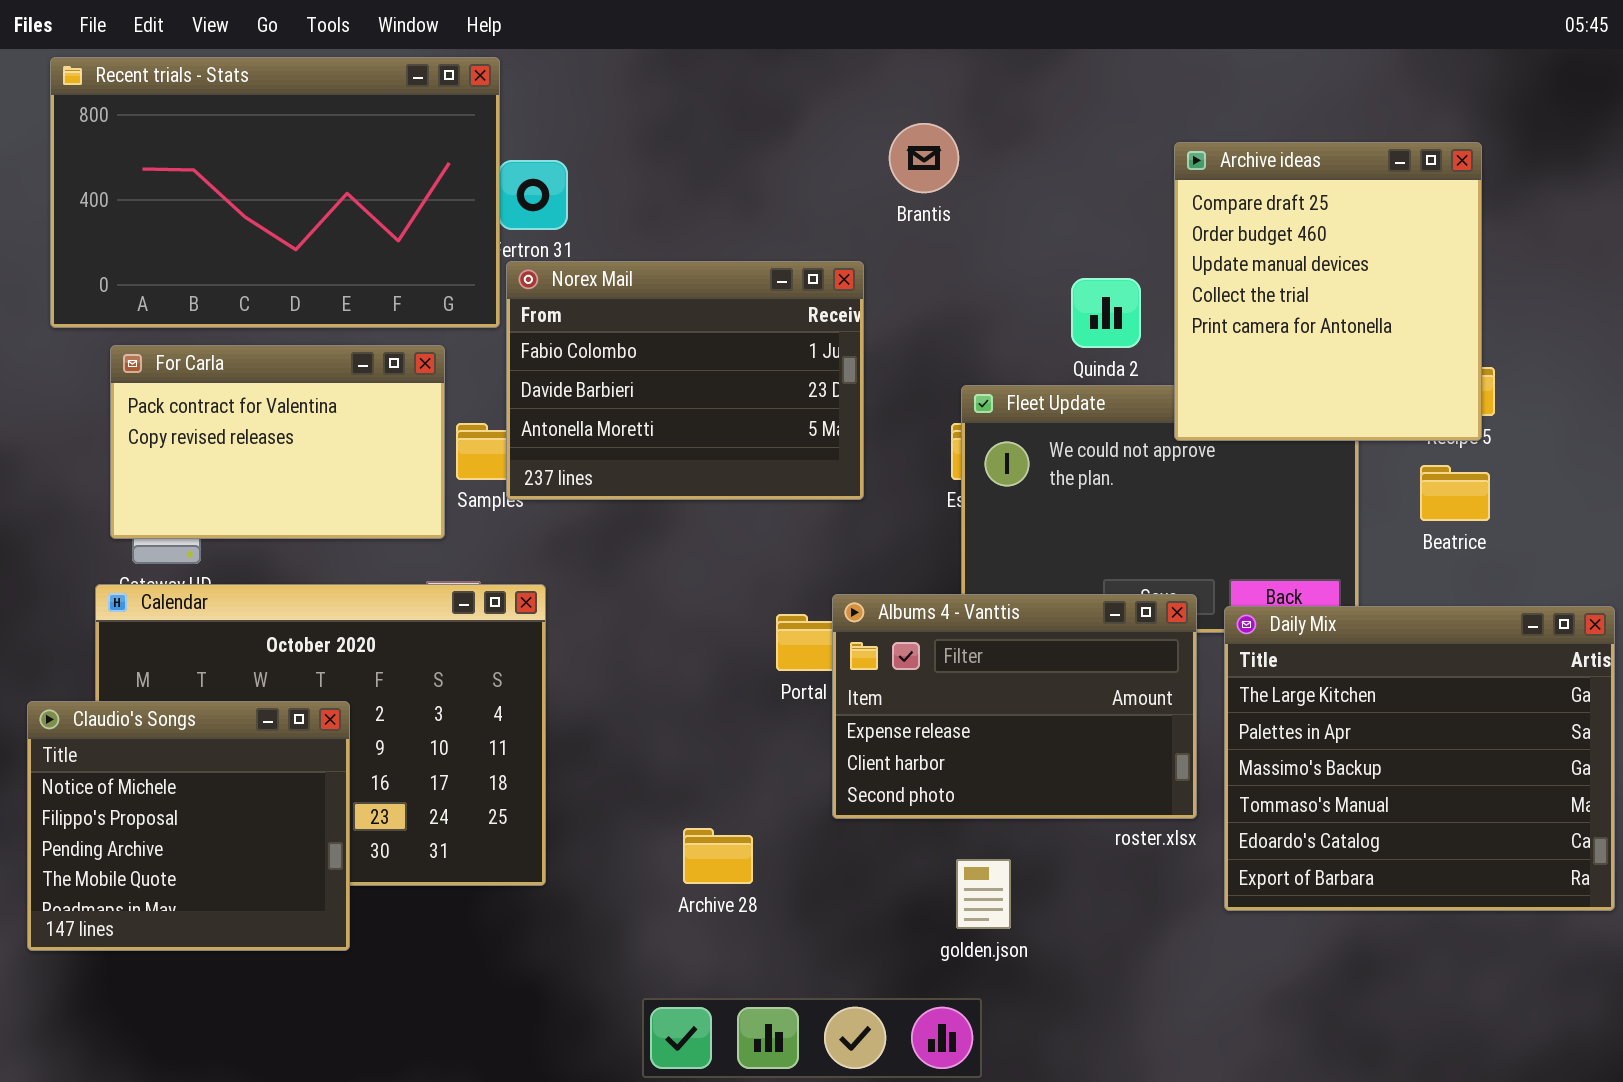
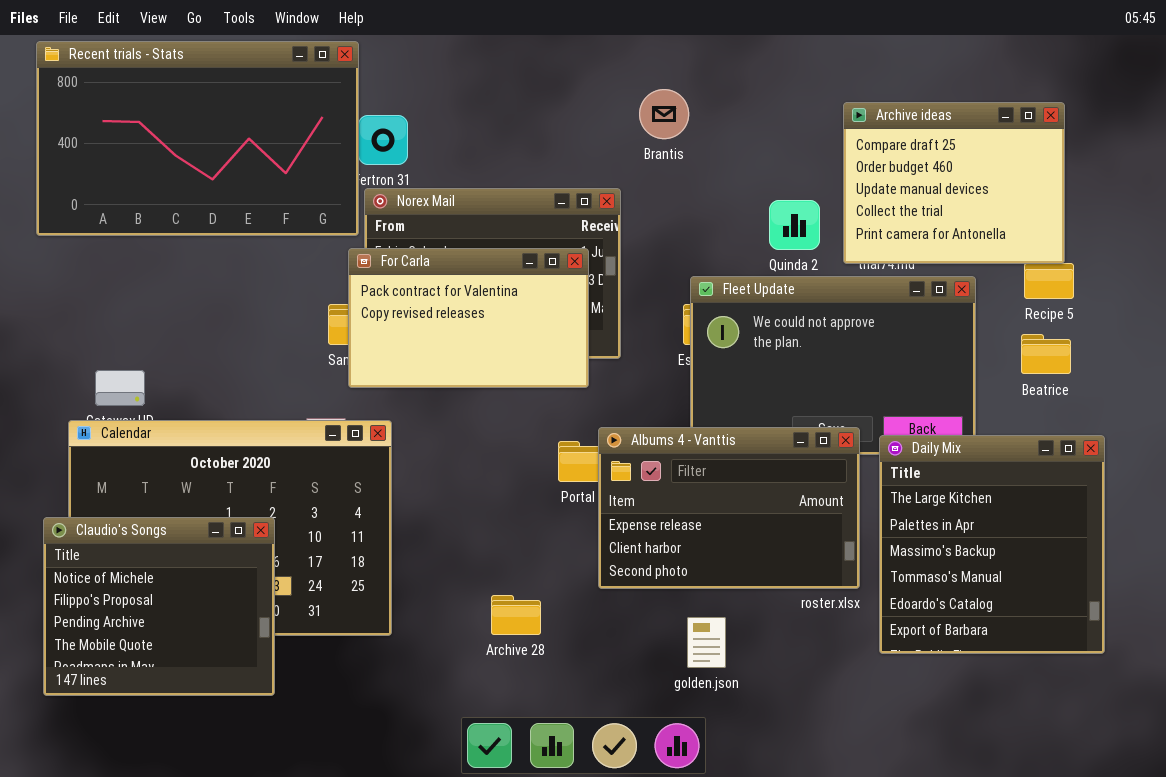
Archive ideas: [1174,142,1482,441] -> [843,102,1065,264], resized
For Carla: [110,345,445,539] -> [348,248,589,388], moved
Daily Mix: [1224,606,1615,911] -> [879,435,1105,654], resized
Claudio's Songs: [27,701,350,951] -> [43,517,275,696], moved

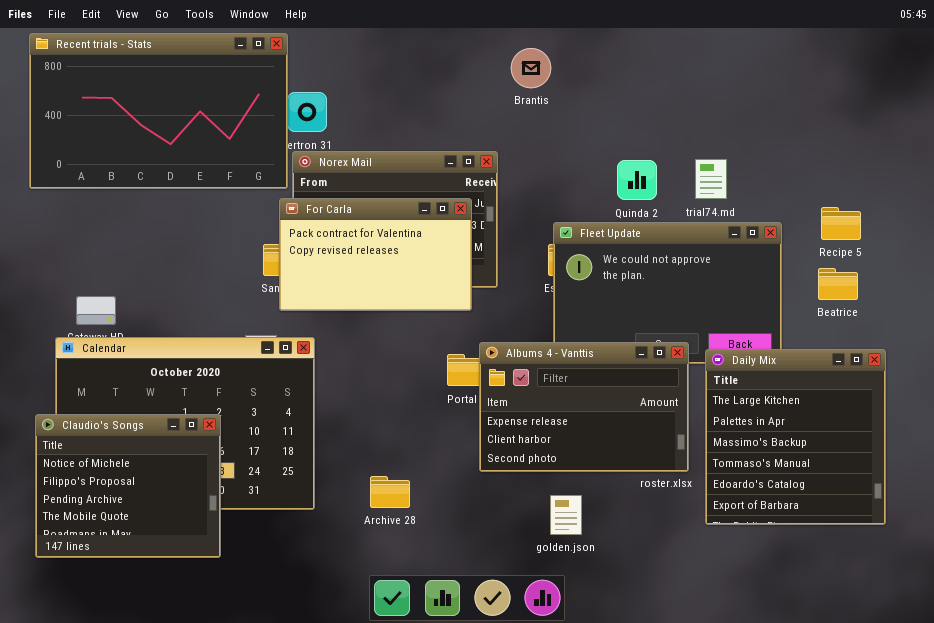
Brantis: [639,89,689,139] -> [511,48,551,88], moved
Archive ideas: [843,102,1065,264] -> none, closed
Archive 28: [491,595,541,635] -> [370,476,410,508], moved

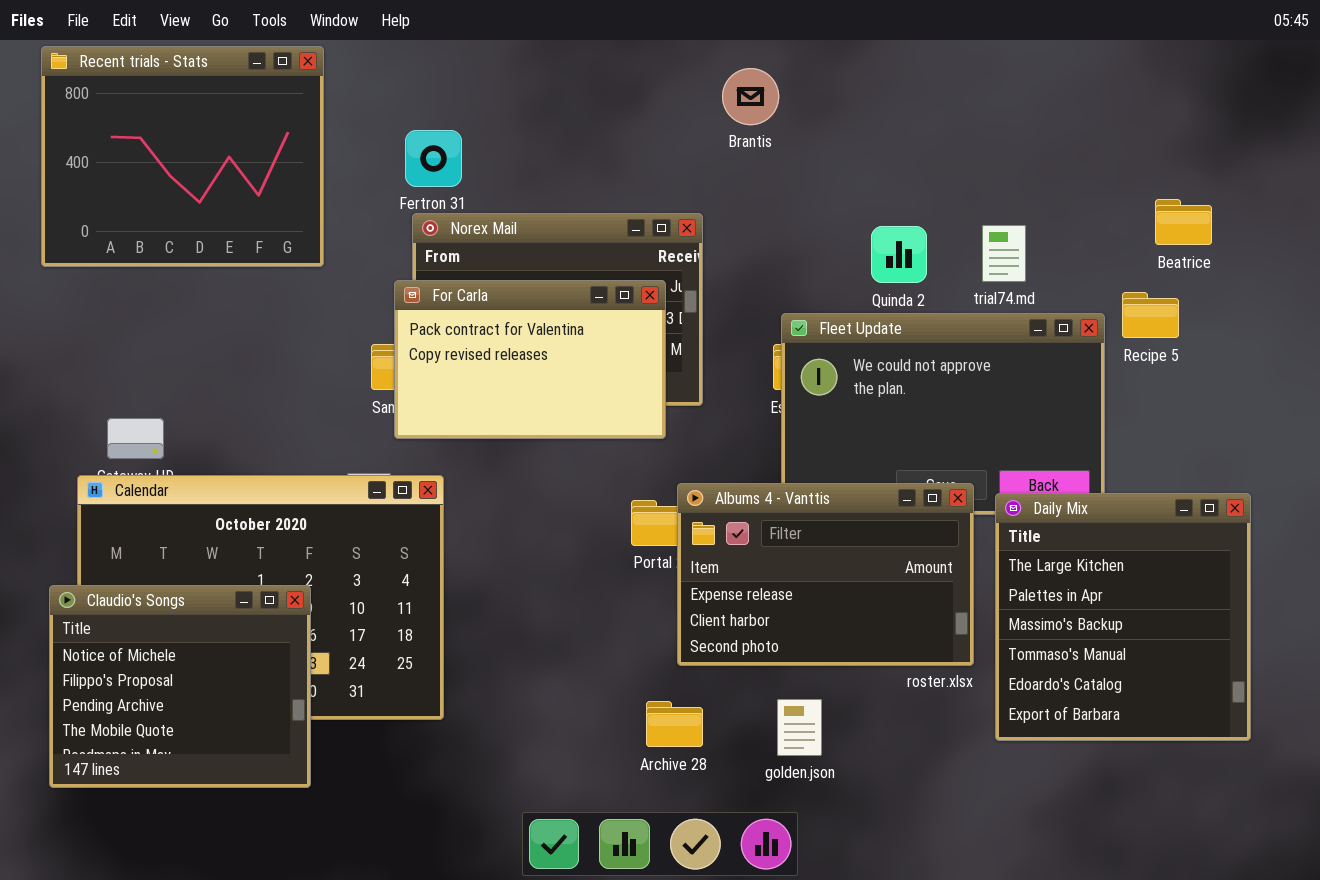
Recent trials - Stats: [29,33,288,189] -> [41,46,324,267], resized
Recipe 5: [821,207,861,240] -> [1122,292,1179,338], moved
Beatrice: [818,268,858,300] -> [1155,199,1212,245], moved
Archive 28: [370,476,410,508] -> [646,701,703,747], moved

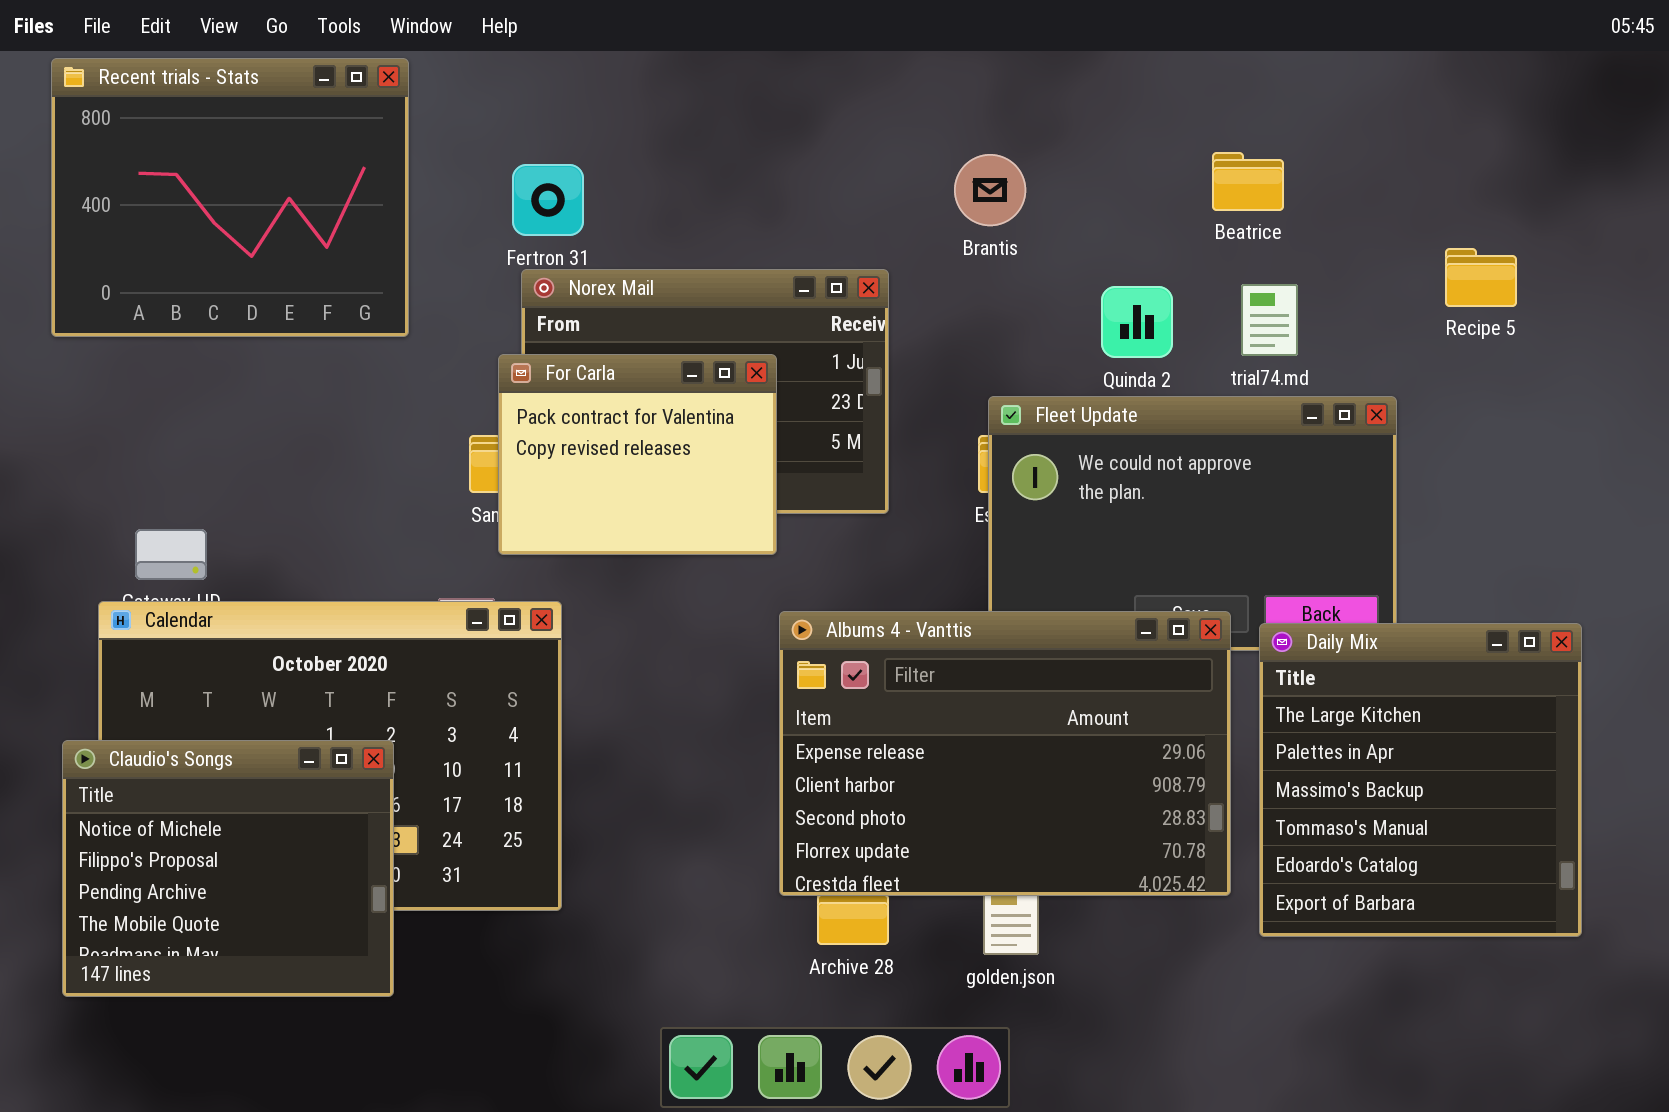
Brantis: [722,68,779,125] -> [954,154,1026,226], moved
Beatrice: [1155,199,1212,245] -> [1212,152,1284,211], moved
For Carla: [394,280,666,439] -> [498,354,777,555], resized
Recipe 5: [1122,292,1179,338] -> [1445,248,1517,307], moved
Albums 4 - Vanttis: [677,483,974,666] -> [779,611,1231,896], resized

